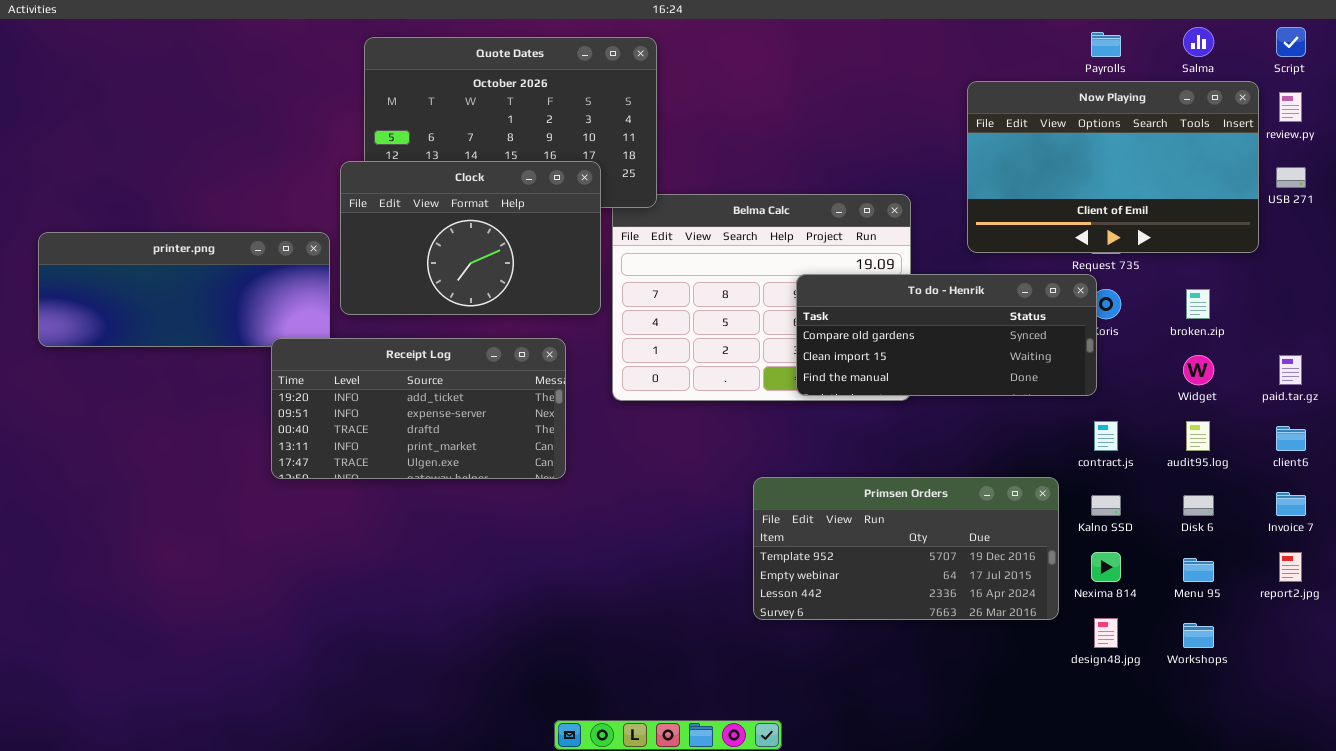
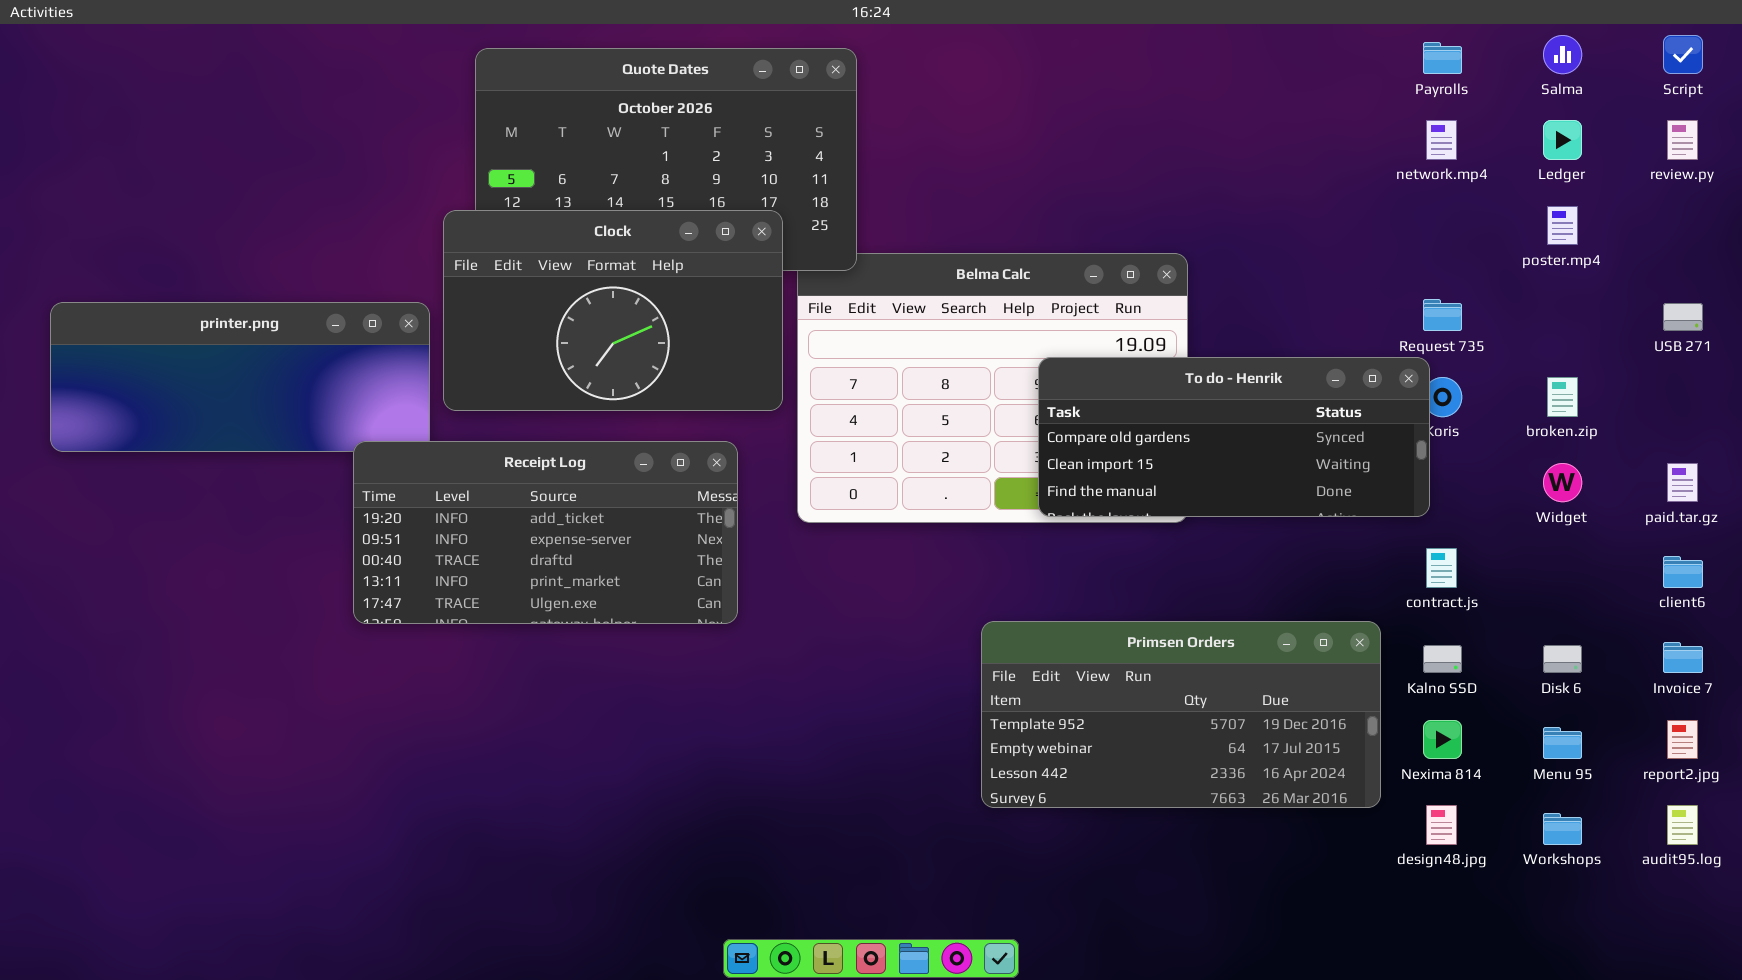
Now Playing: [967,81,1259,253] -> none, closed
USB 271: [1276,167,1306,188] -> [1663,303,1703,331], moved
audit95.log: [1186,421,1210,451] -> [1667,805,1698,845], moved

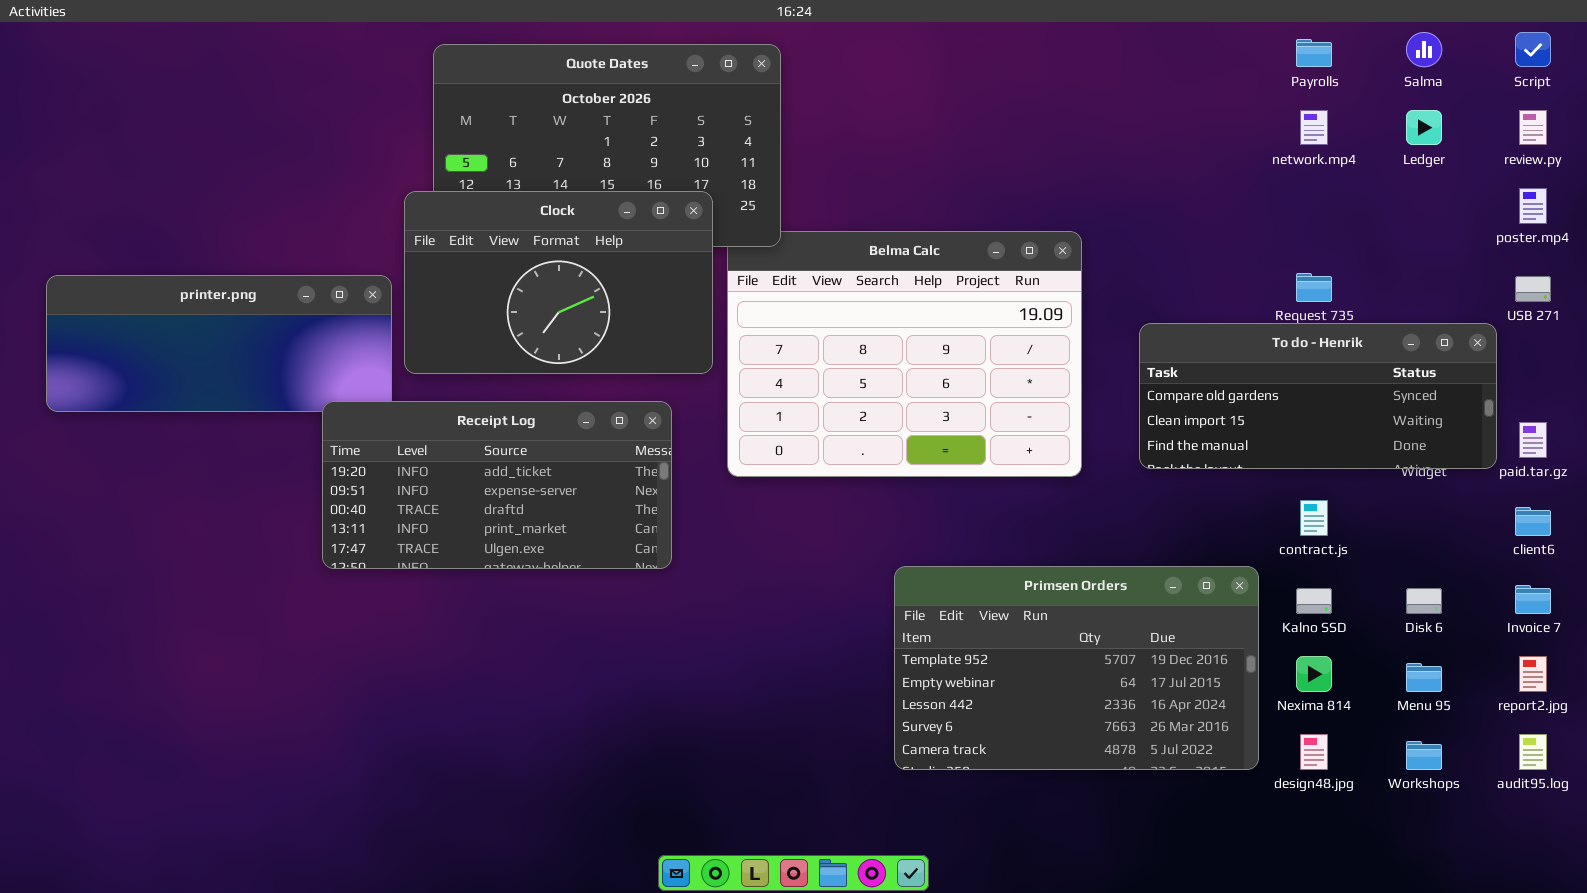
poster.mp4: [1547,206,1578,245] -> [1519,188,1547,224], moved
To do - Henrik: [1038,357,1430,517] -> [1139,323,1497,469], moved
Primsen Orders: [981,621,1381,808] -> [894,566,1259,770], resized

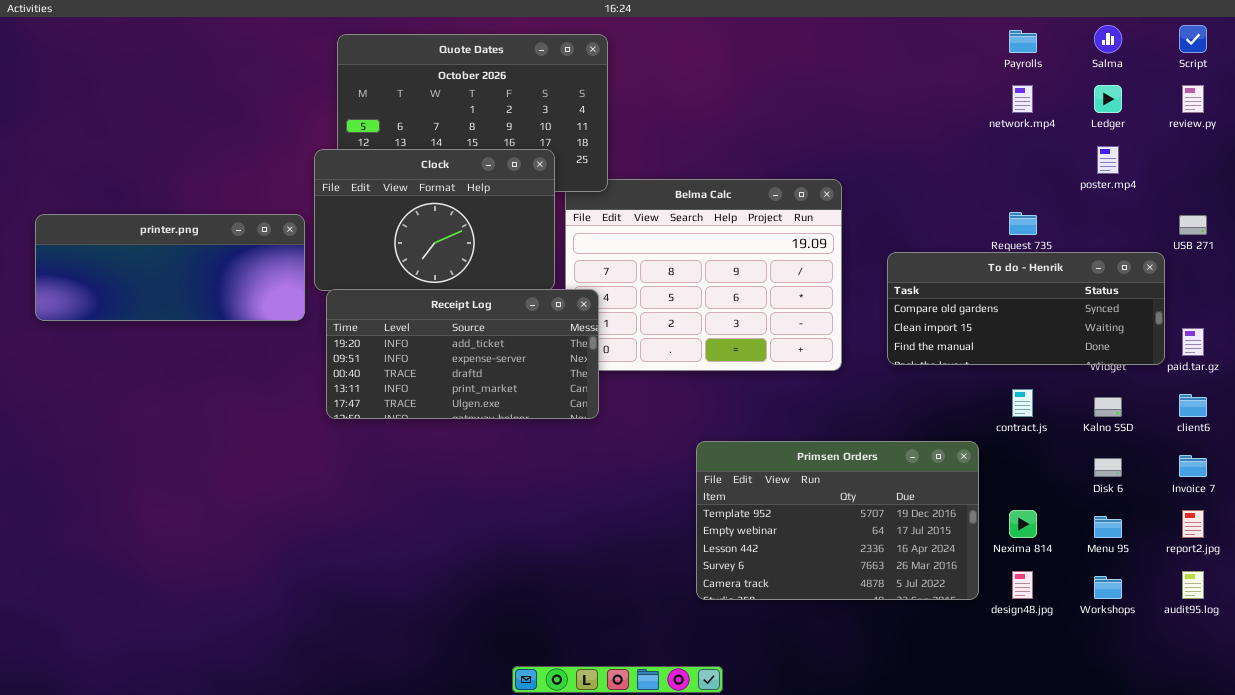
poster.mp4: [1519,188,1547,224] -> [1097,146,1119,174], moved
Receipt Log: [322,401,672,569] -> [326,289,599,419], moved
Kalno SSD: [1296,588,1332,614] -> [1094,397,1122,417], moved

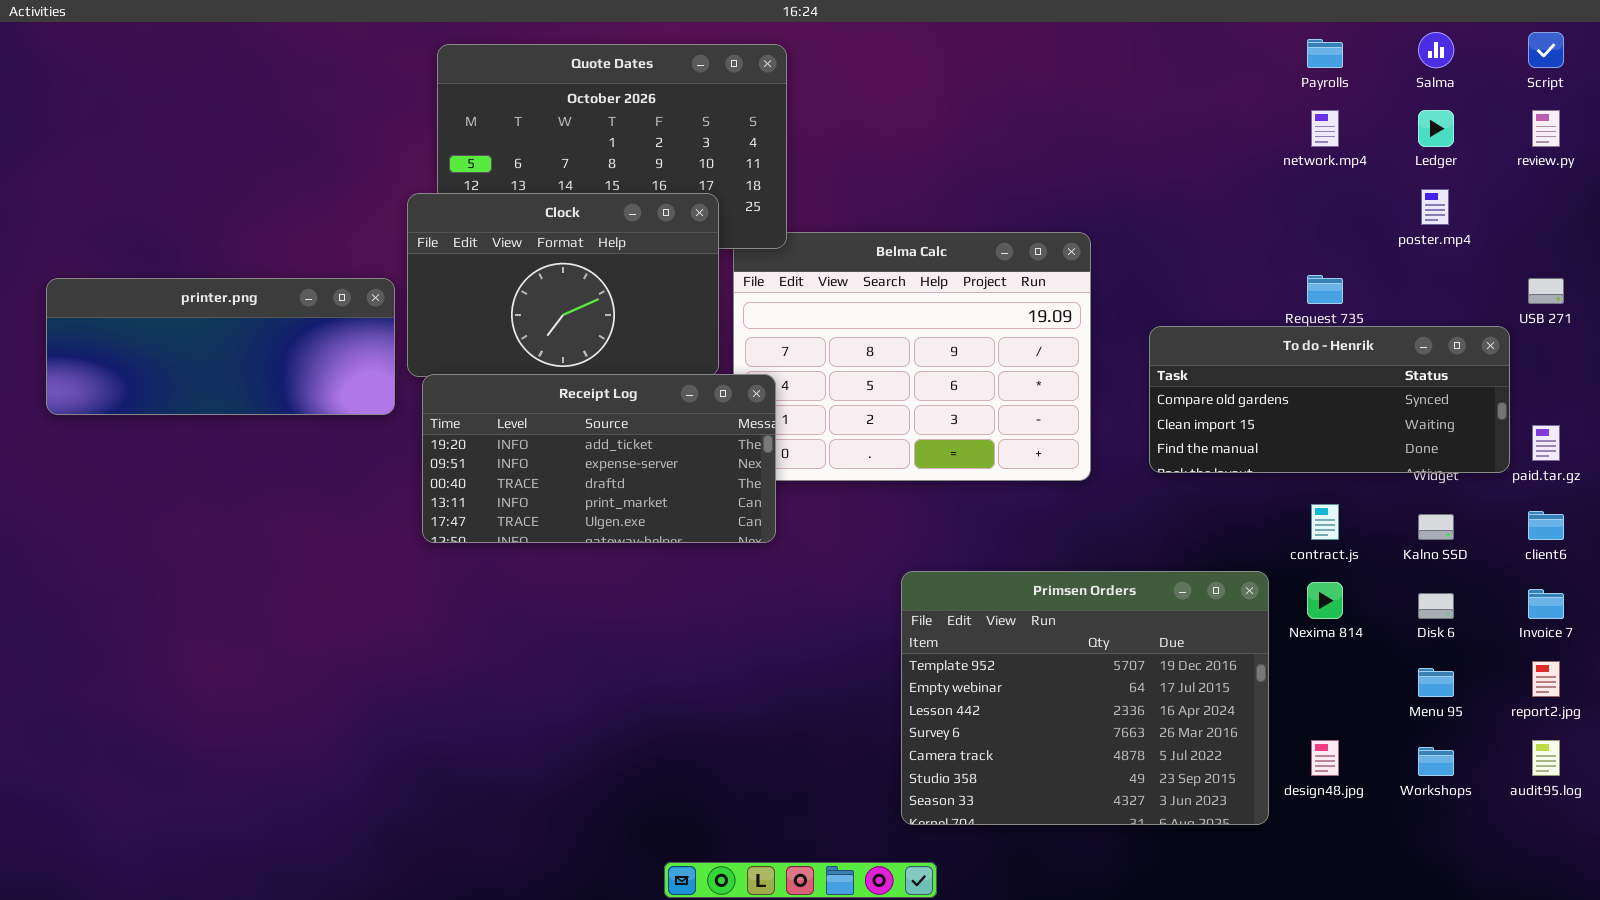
Primsen Orders: [696,441,979,600] -> [901,571,1269,825], resized
Nexima 814: [1009,510,1037,538] -> [1307,582,1343,619], moved

